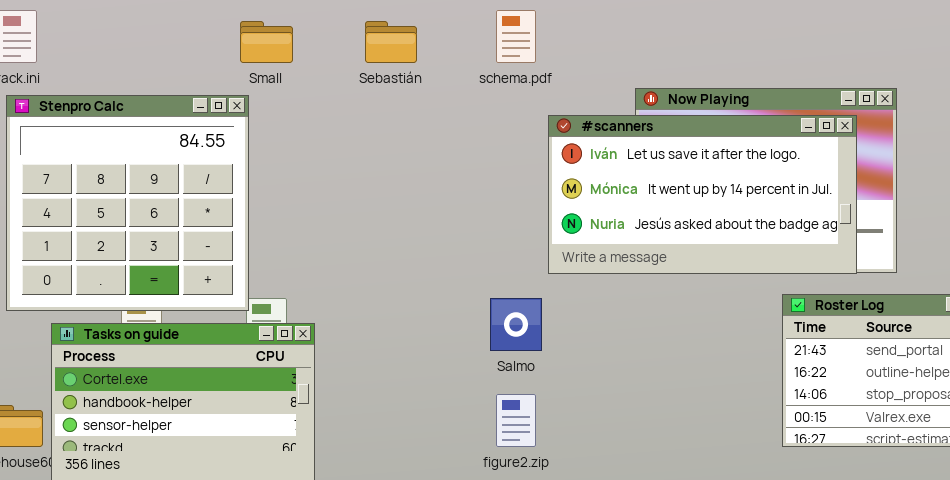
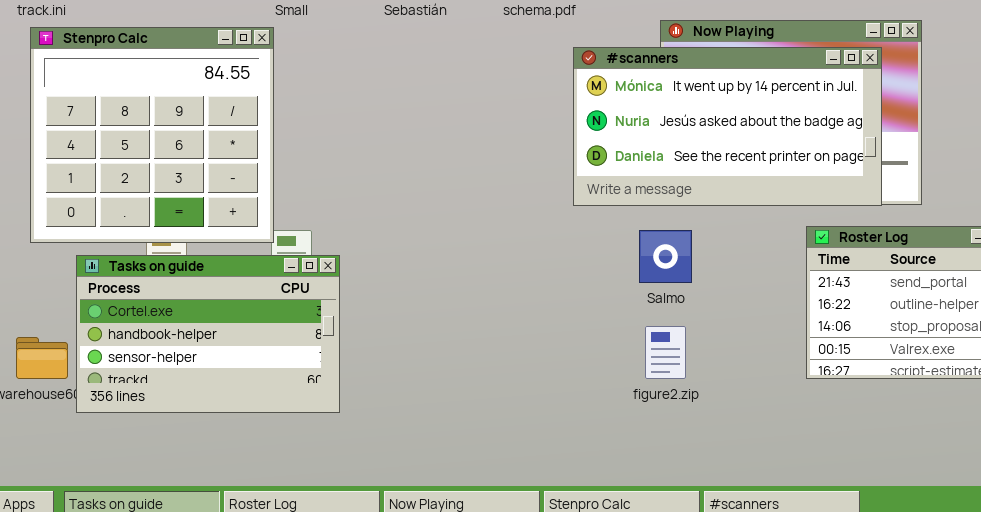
#scanners: [548,115,857,274] -> [573,47,882,206], scrolled down 1 row
Salmo: [490,298,542,351] -> [639,230,692,283], moved
figure2.zip: [496,394,536,447] -> [645,326,686,379], moved

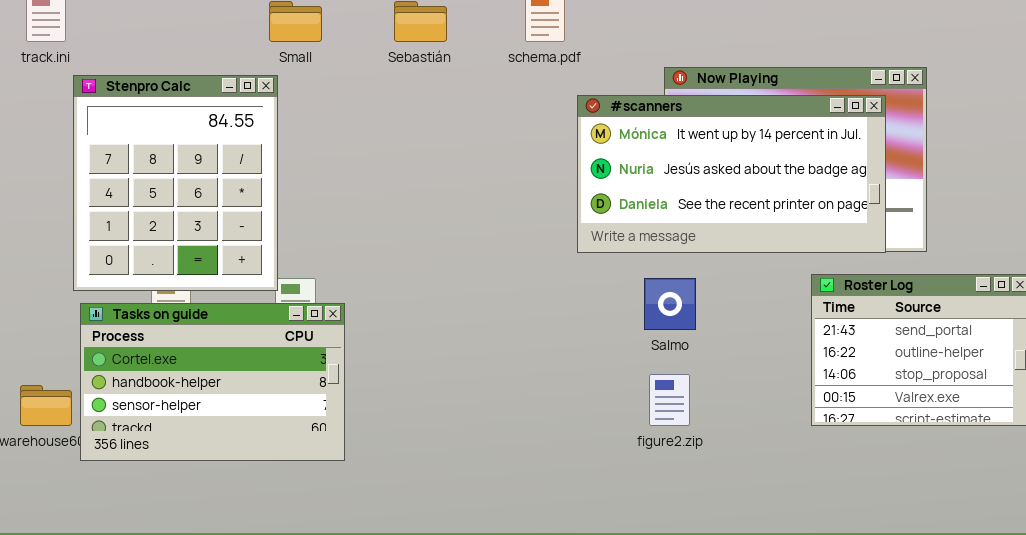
Stenpro Calc: [30,27,274,243] -> [73,75,278,291], resized

